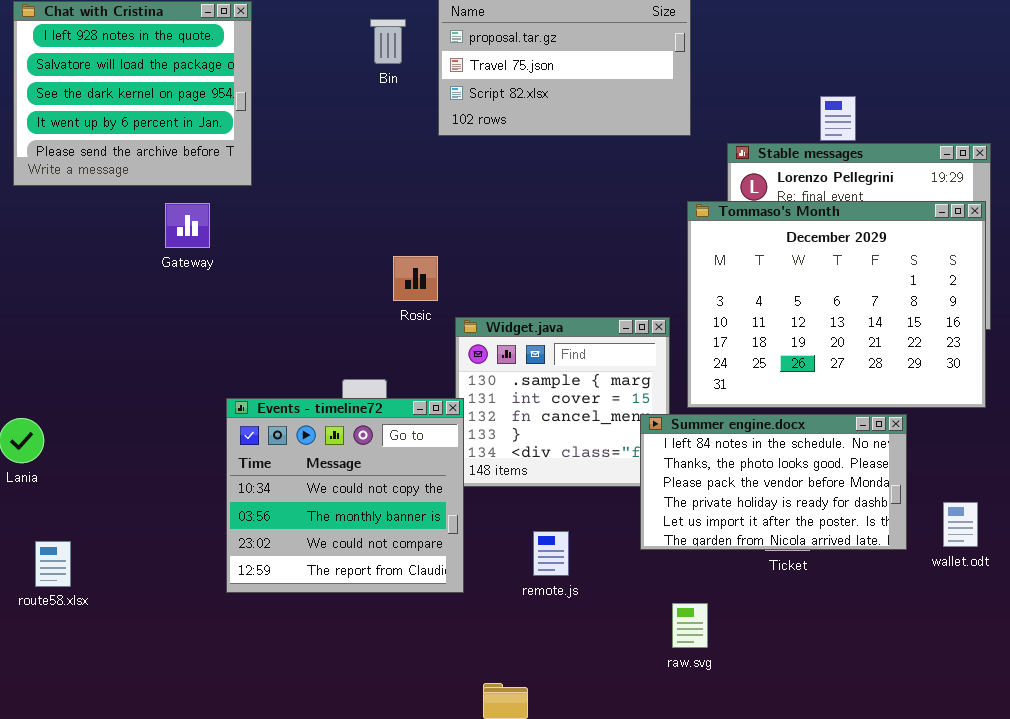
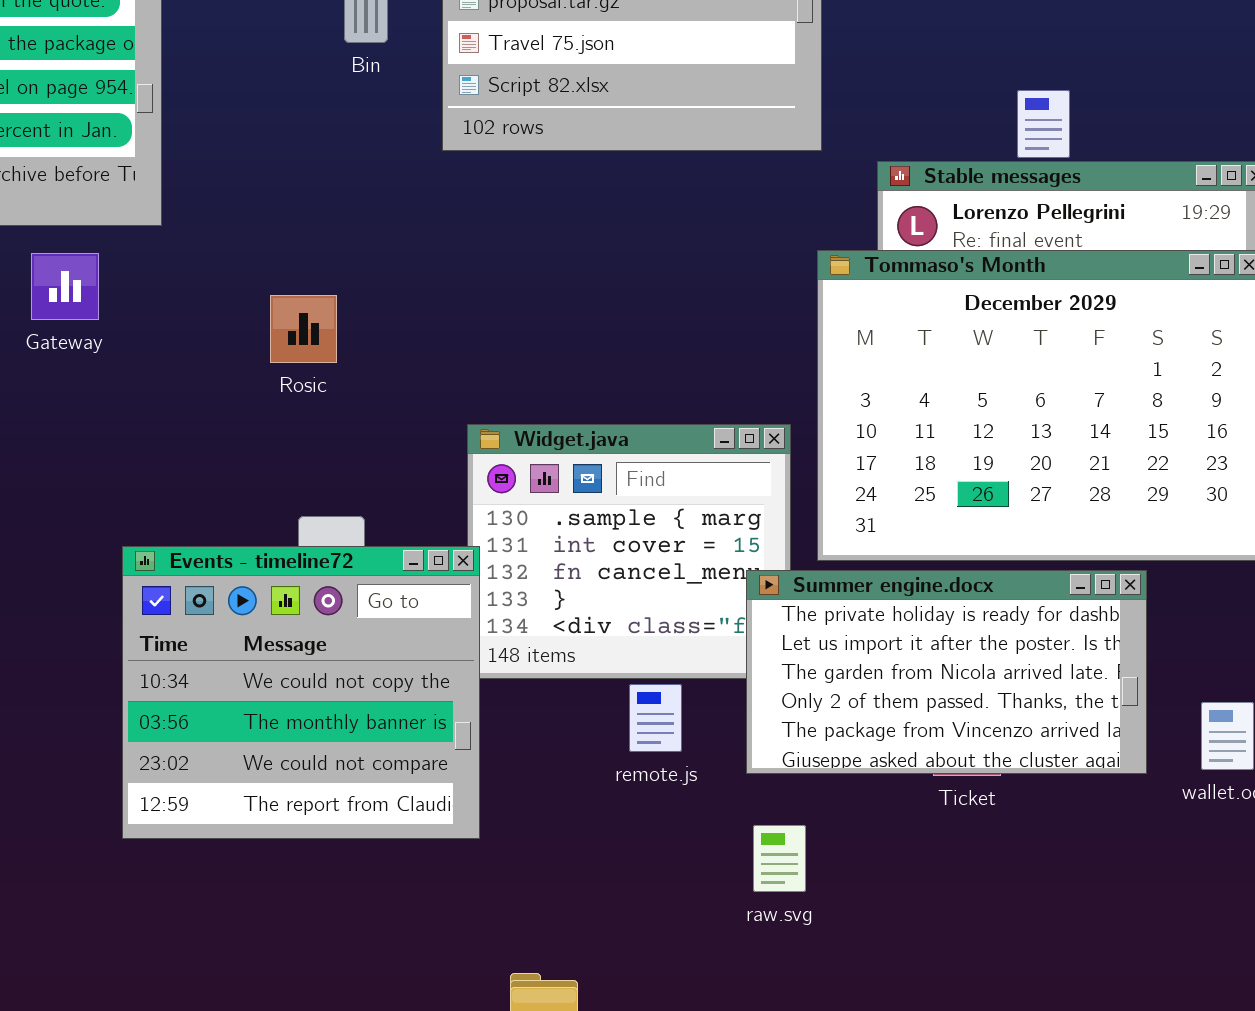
Rosic: [393,256,438,301] -> [270,295,337,363], moved
Summer engine.docx: [640,414,907,550] -> [746,570,1147,774], scrolled down 3 rows
remote.js: [533,531,569,576] -> [629,684,682,752], moved
raw.svg: [672,603,708,648] -> [753,825,806,892], moved

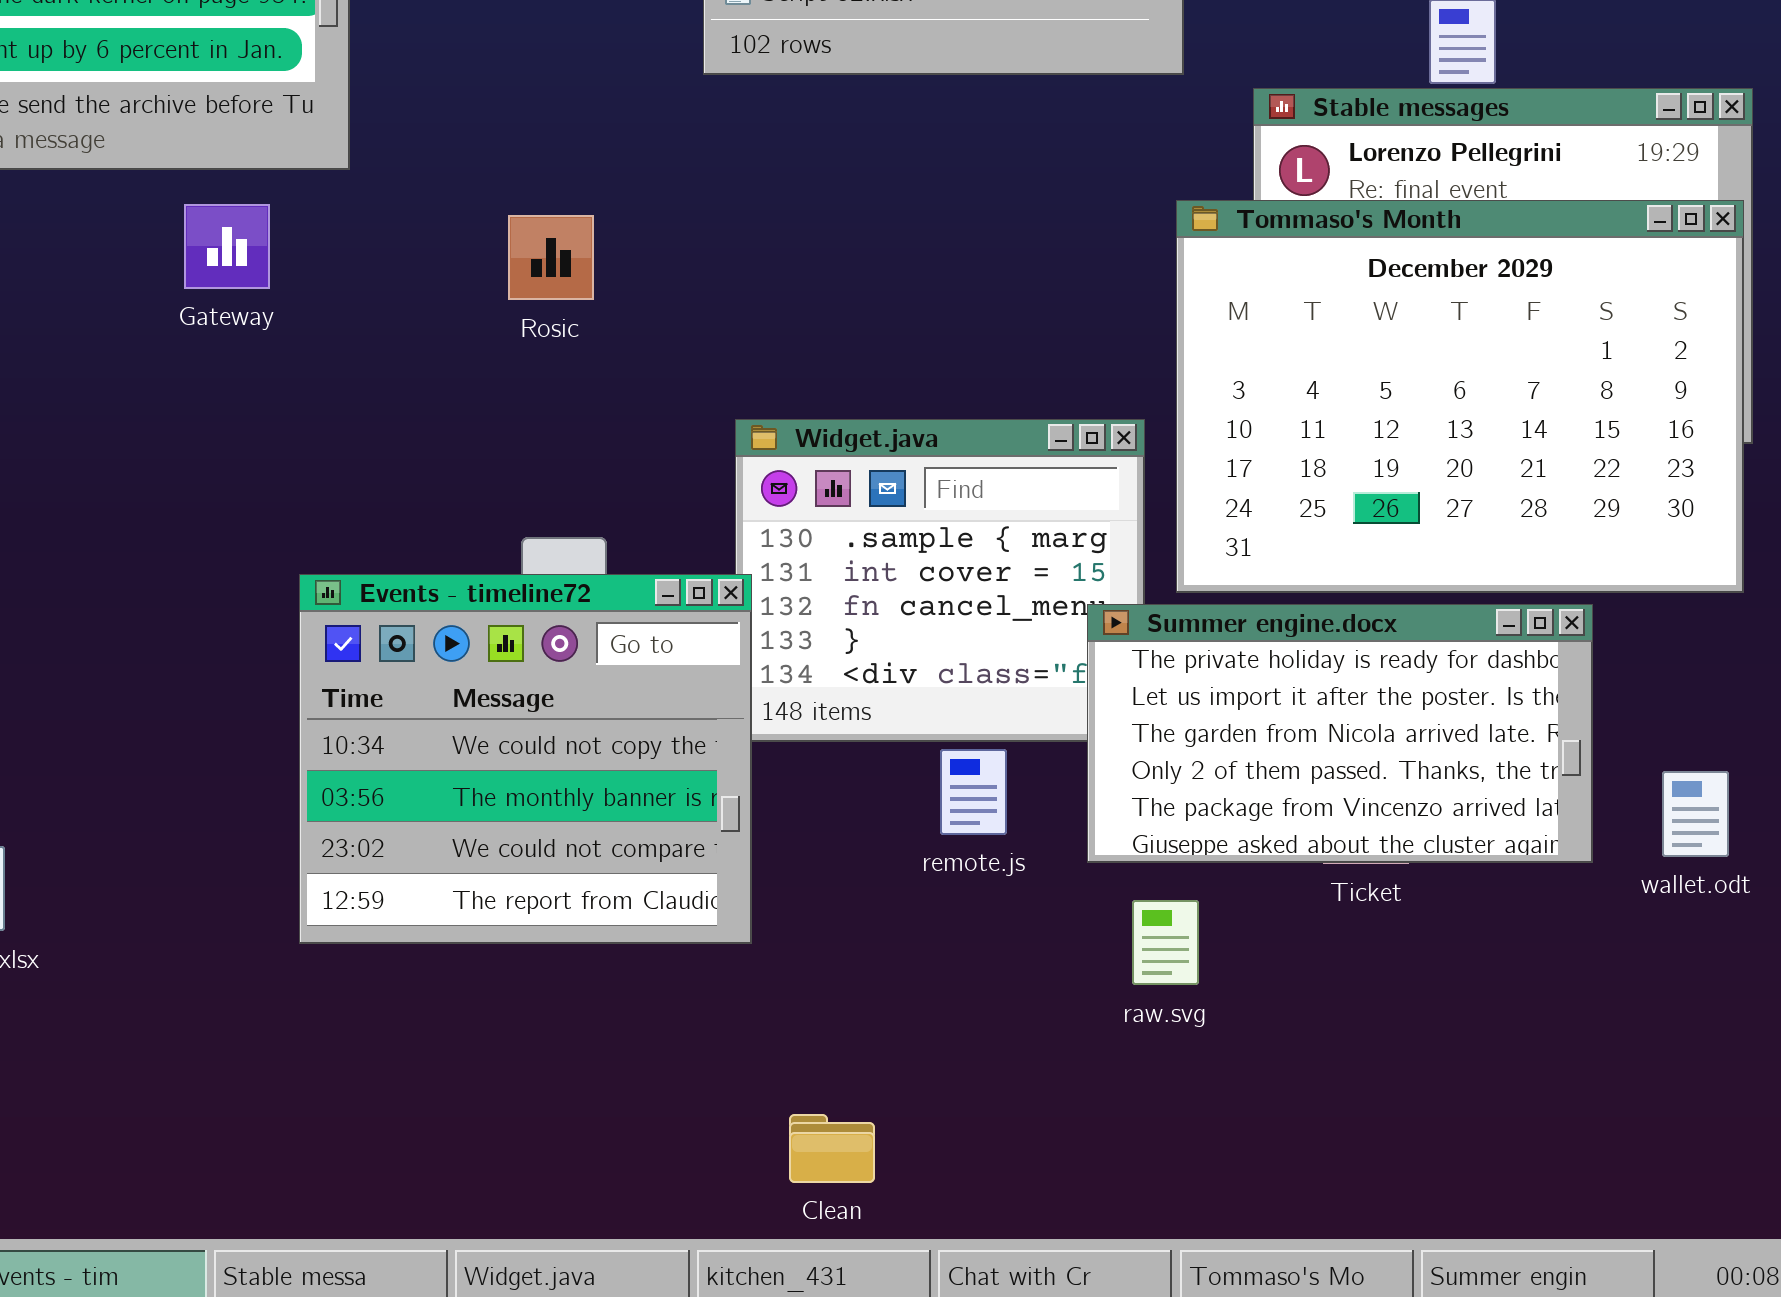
Rosic: [270,295,337,363] -> [508,215,594,300], moved
raw.svg: [753,825,806,892] -> [1132,900,1199,985], moved

